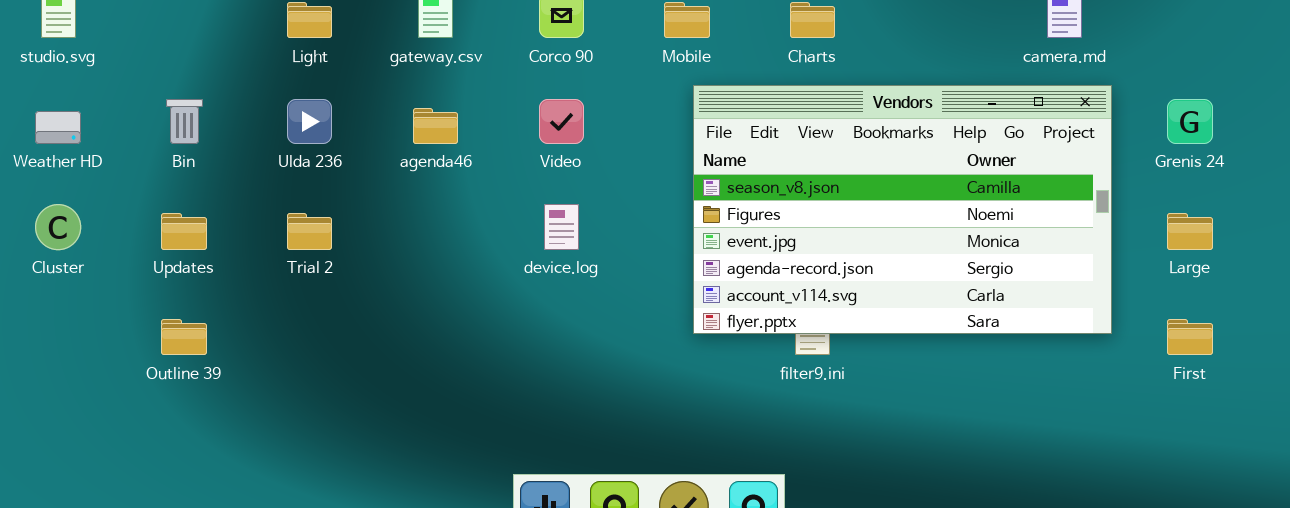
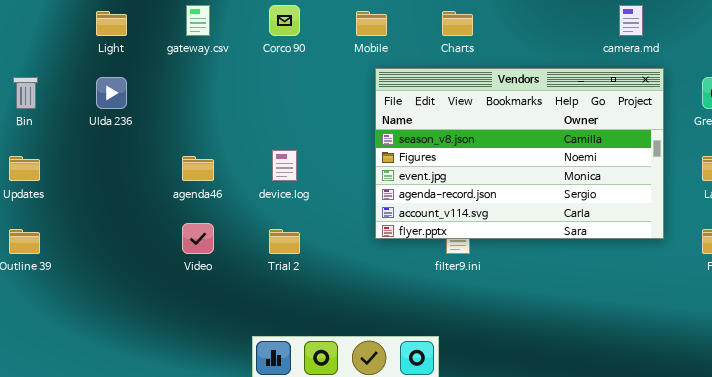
Video: [539,99,584,144] -> [182,223,214,254], moved
agenda46: [413,108,458,144] -> [182,156,214,181], moved
Trial 2: [287,213,332,250] -> [269,229,300,254], moved

